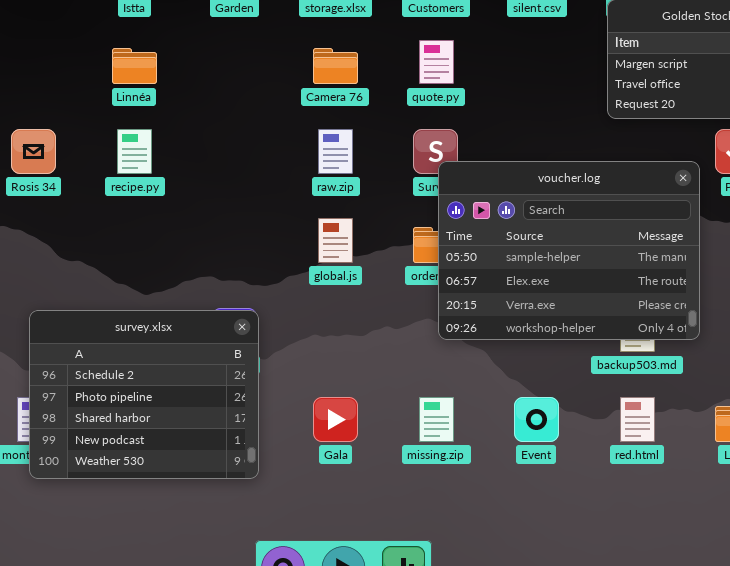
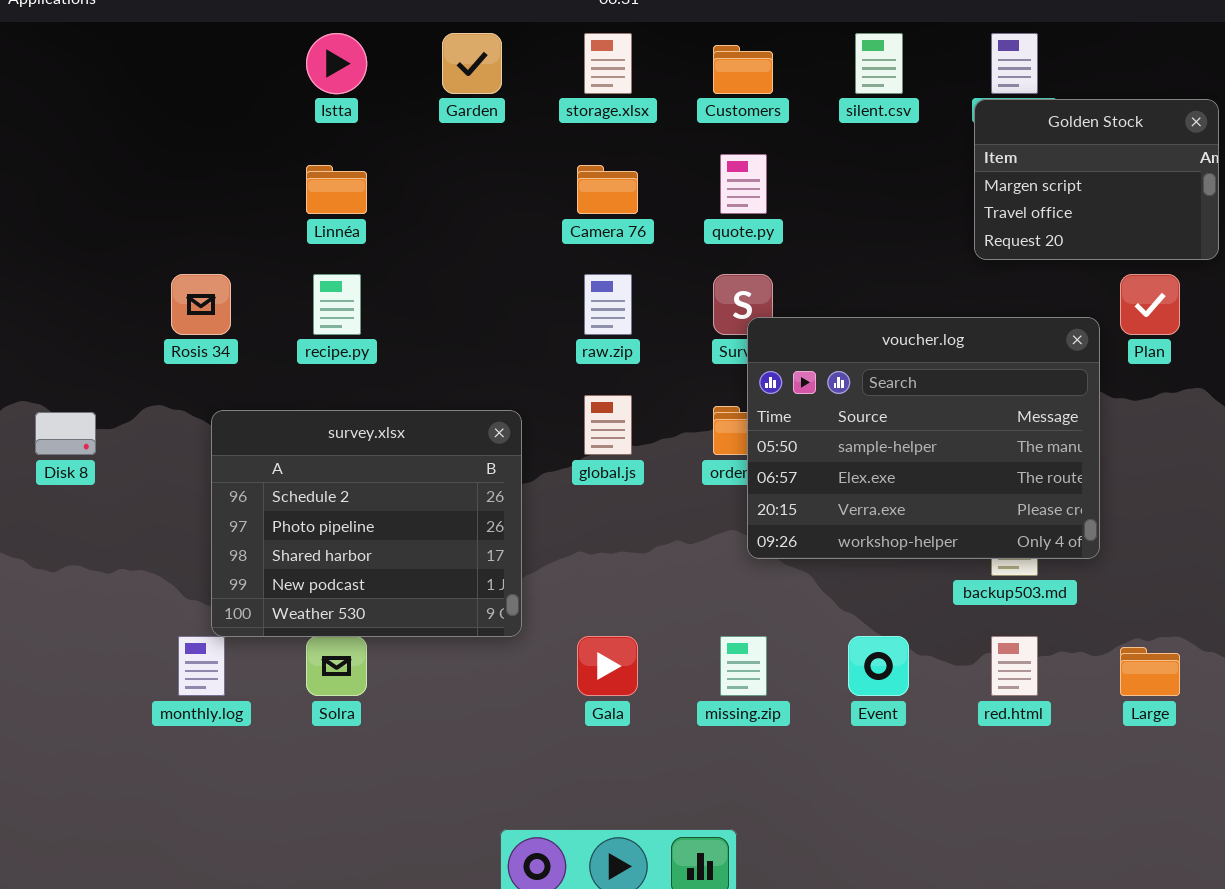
survey.xlsx: [29,310,259,479] -> [211,410,522,637], moved

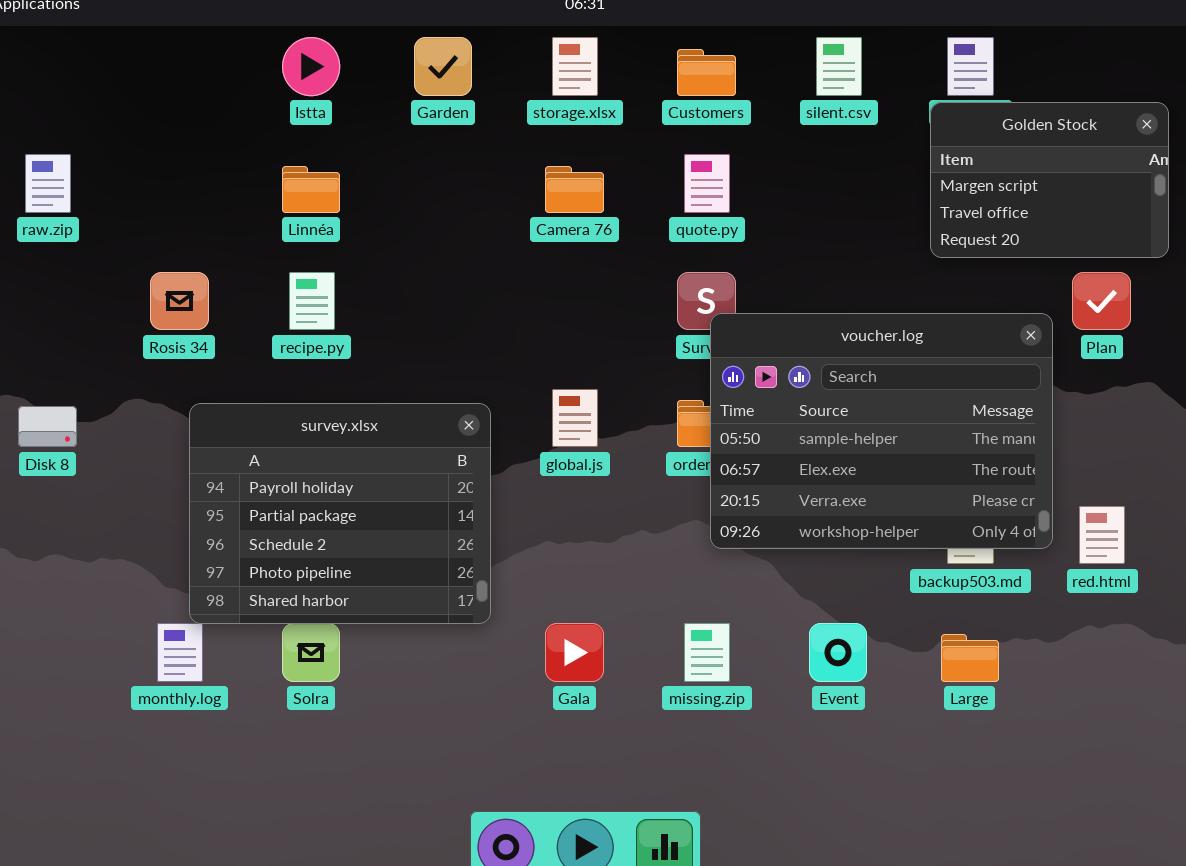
raw.zip: [584,274,632,335] -> [25,154,71,213], moved
survey.xlsx: [211,410,522,637] -> [189,403,491,624], scrolled up 2 rows
red.html: [991,636,1038,696] -> [1079,506,1125,564], moved
Large: [1120,647,1180,696] -> [941,634,999,682], moved

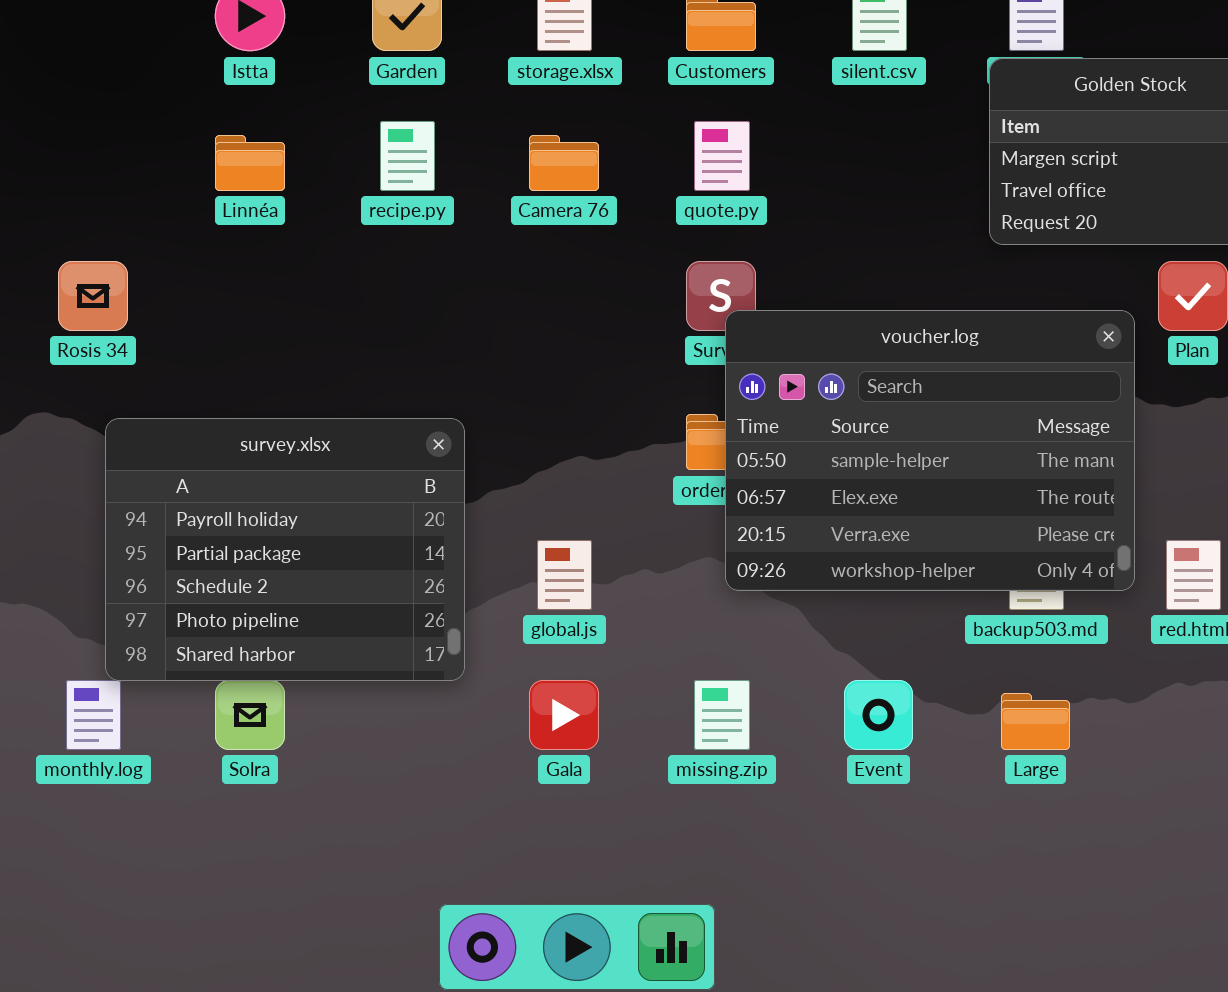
recipe.py: [289,272,335,330] -> [380,121,435,191], moved
global.js: [552,389,598,447] -> [537,540,592,610], moved

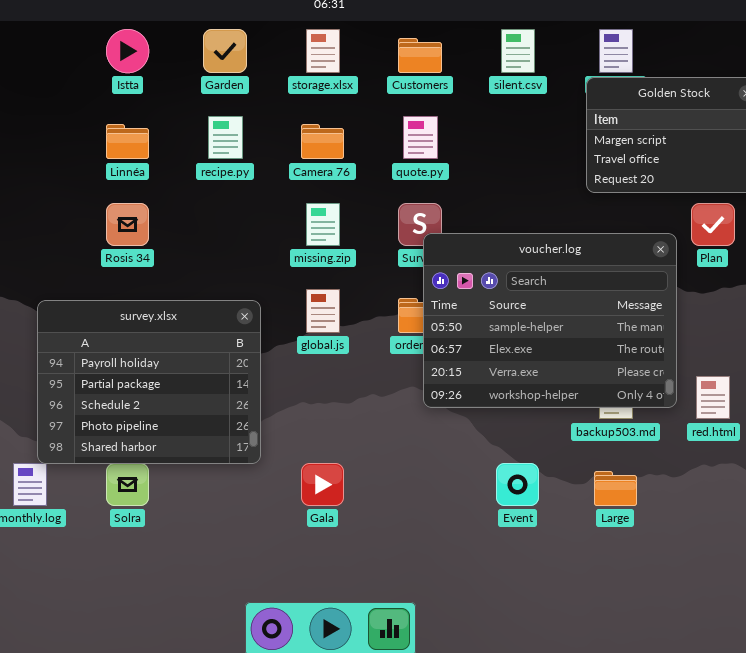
Rosis 34: [58,261,128,331] -> [106,203,149,246], moved
global.js: [537,540,592,610] -> [306,289,340,333], moved
missing.zip: [694,680,750,750] -> [306,203,340,246], moved

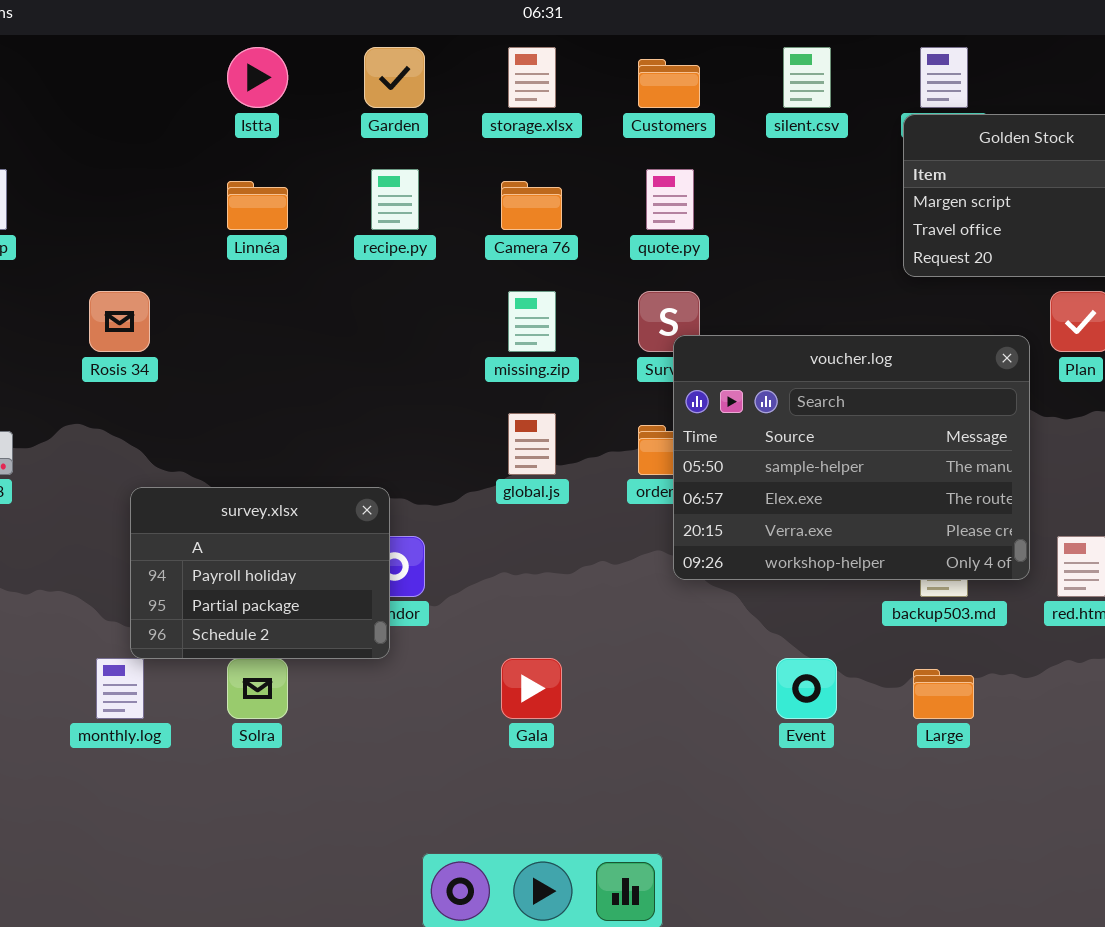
Rosis 34: [106,203,149,246] -> [89,291,150,352], moved
survey.xlsx: [37,300,261,464] -> [130,487,390,659], resized

